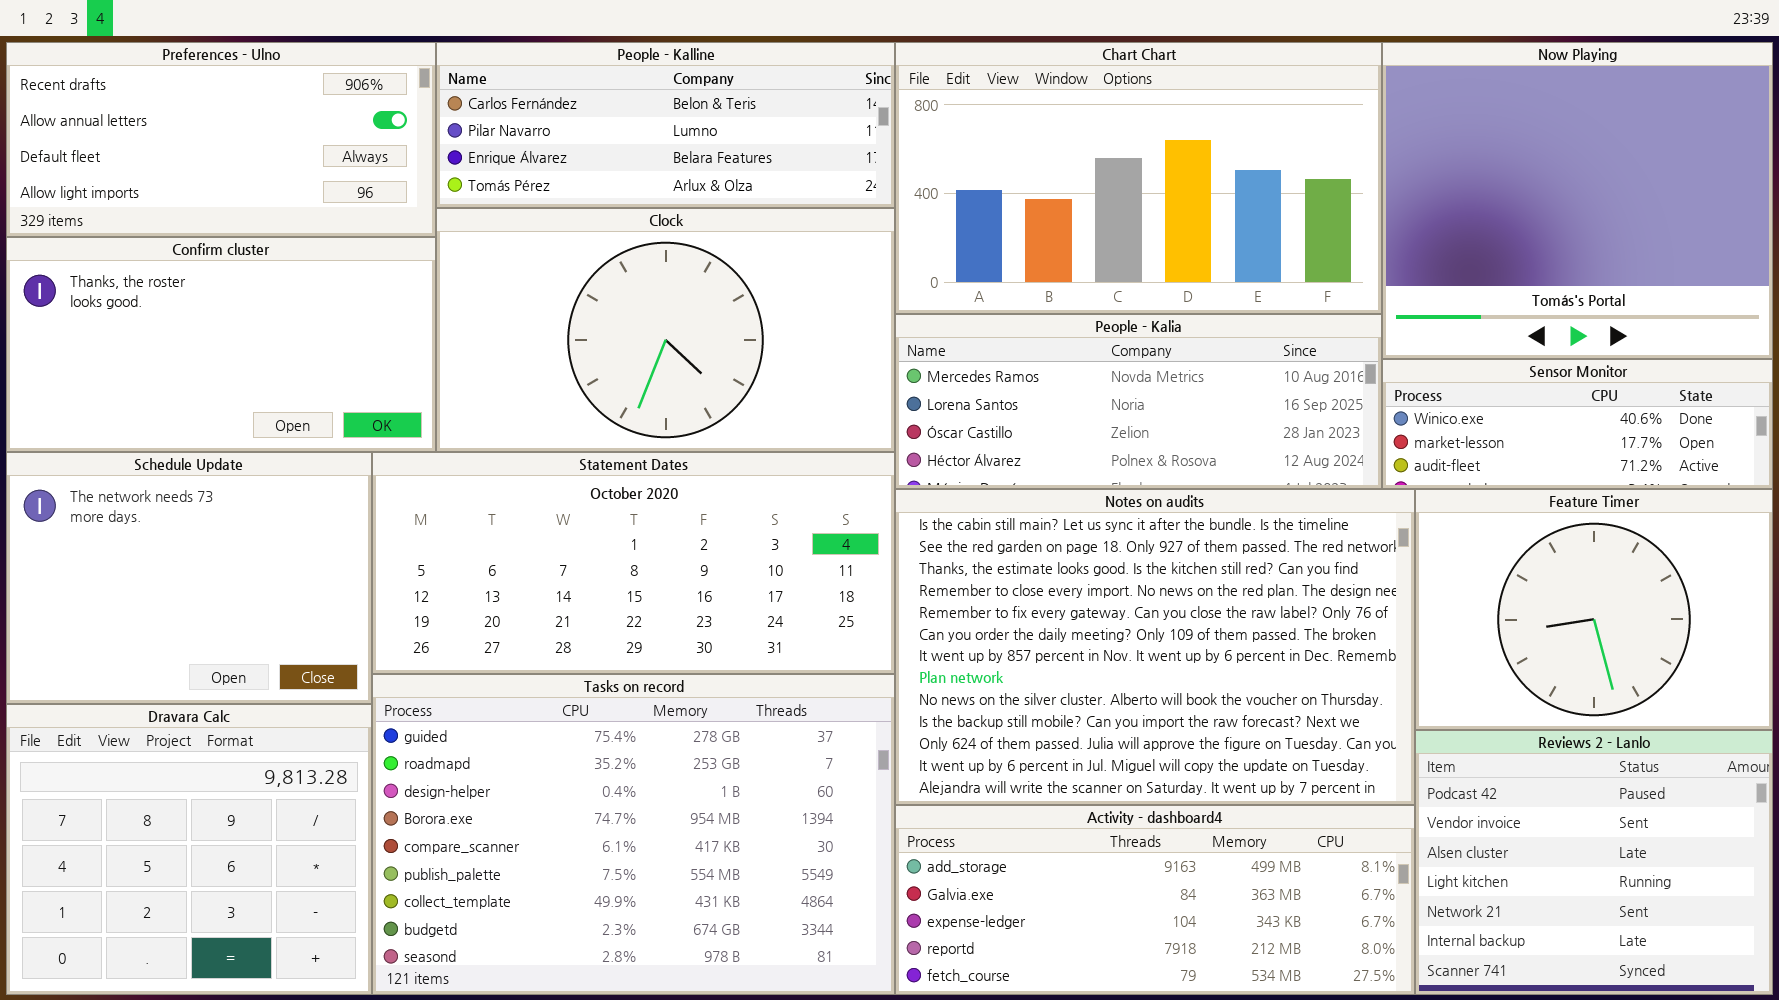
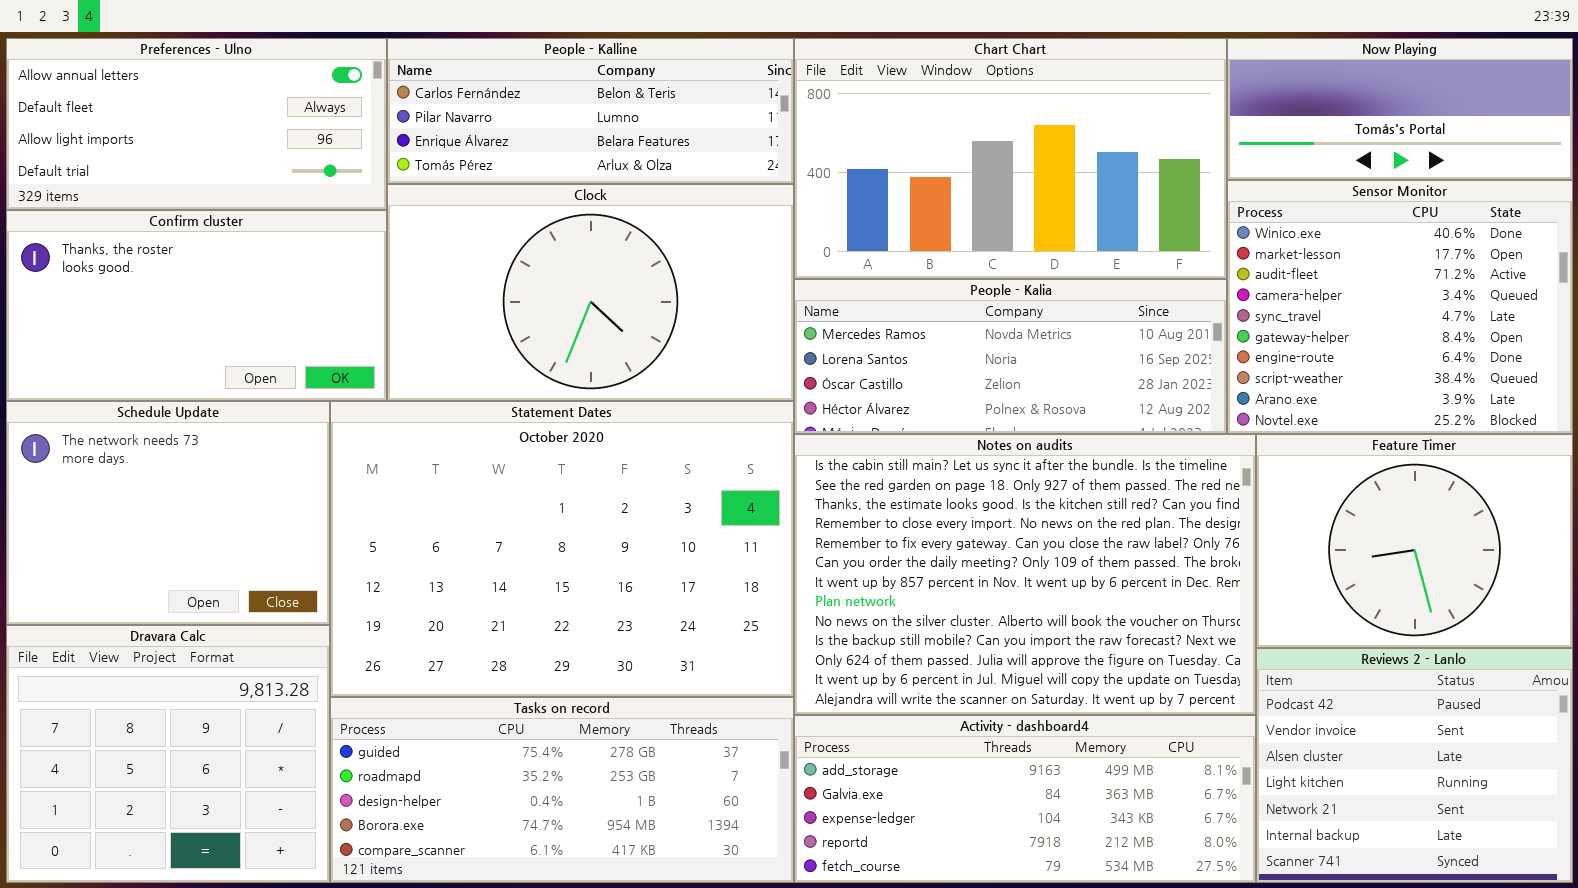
Preferences - Ulno: [6,42,436,237] -> [6,38,387,210], scrolled down 1 row
Now Playing: [1382,42,1773,359] -> [1227,38,1573,180], resized
Sensor Monitor: [1382,359,1773,489] -> [1227,180,1573,434], resized
Statement Dates: [372,452,895,674] -> [330,401,794,697], resized
Tasks on record: [372,674,895,995] -> [330,697,794,883], resized

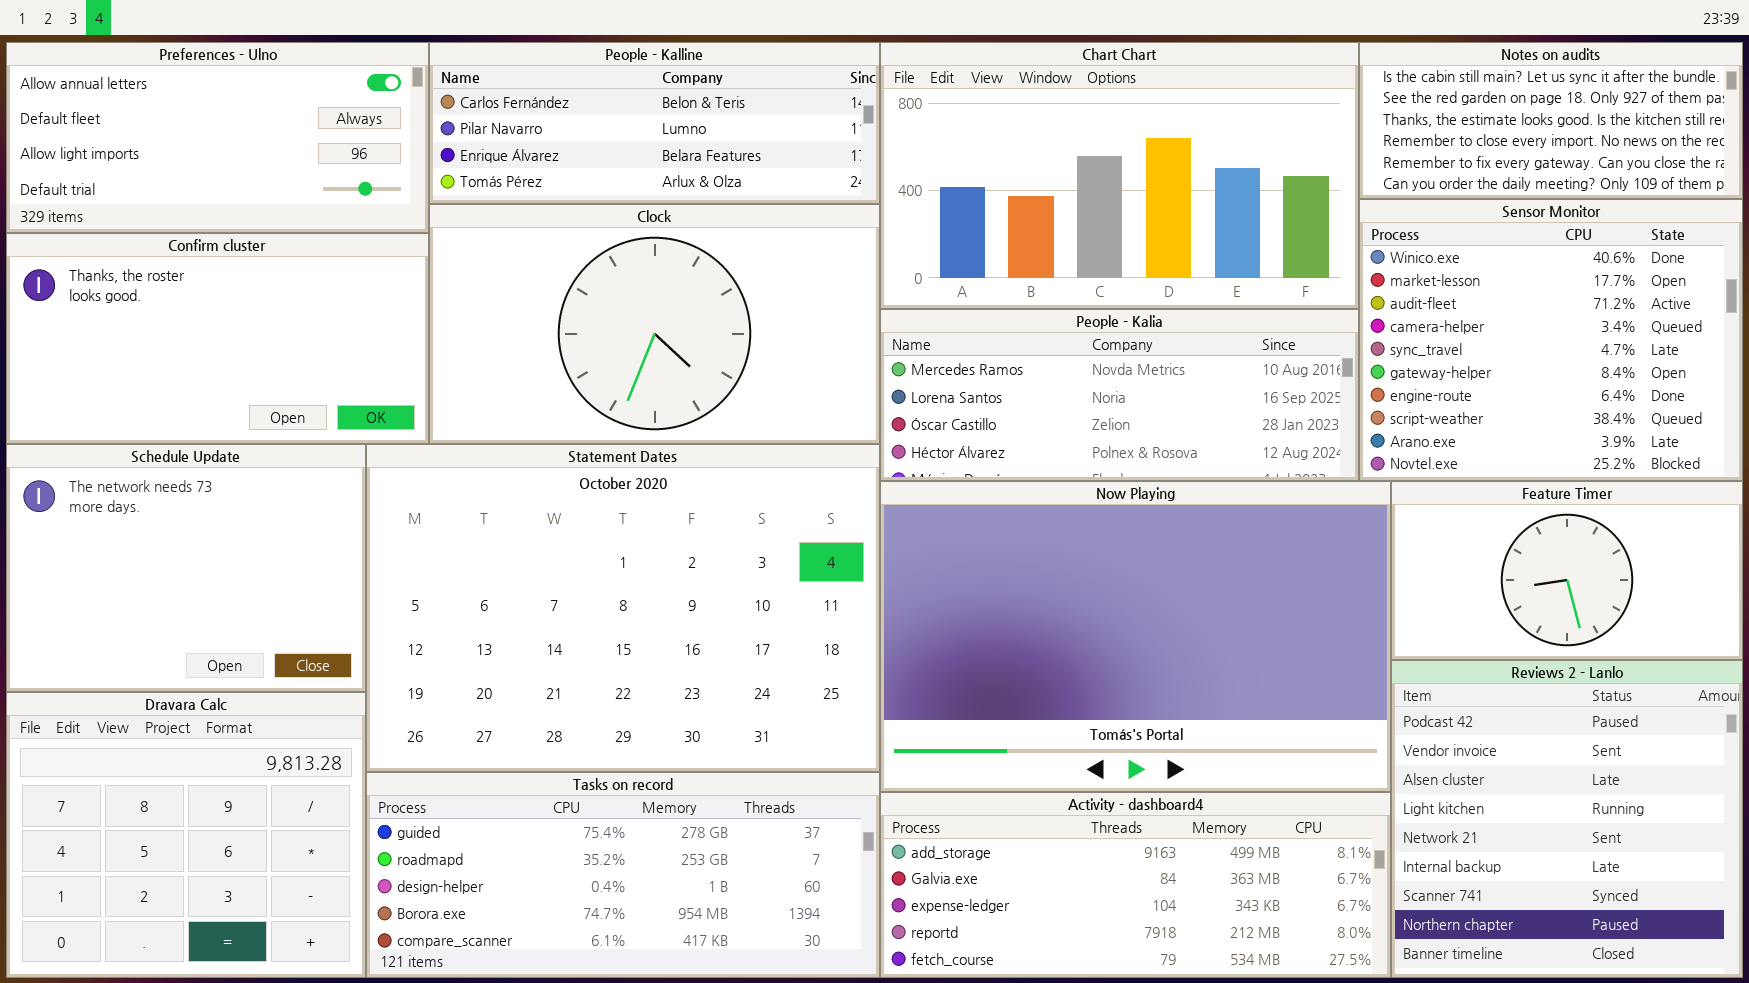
Now Playing: [1227,38,1573,180] -> [880,481,1391,792], moved, resized
Notes on audits: [794,434,1256,715] -> [1359,42,1743,199], moved, resized
Feature Timer: [1256,434,1573,648] -> [1391,481,1743,660], resized
Reviews 2 - Lanlo: [1256,648,1573,883] -> [1391,660,1743,978], resized

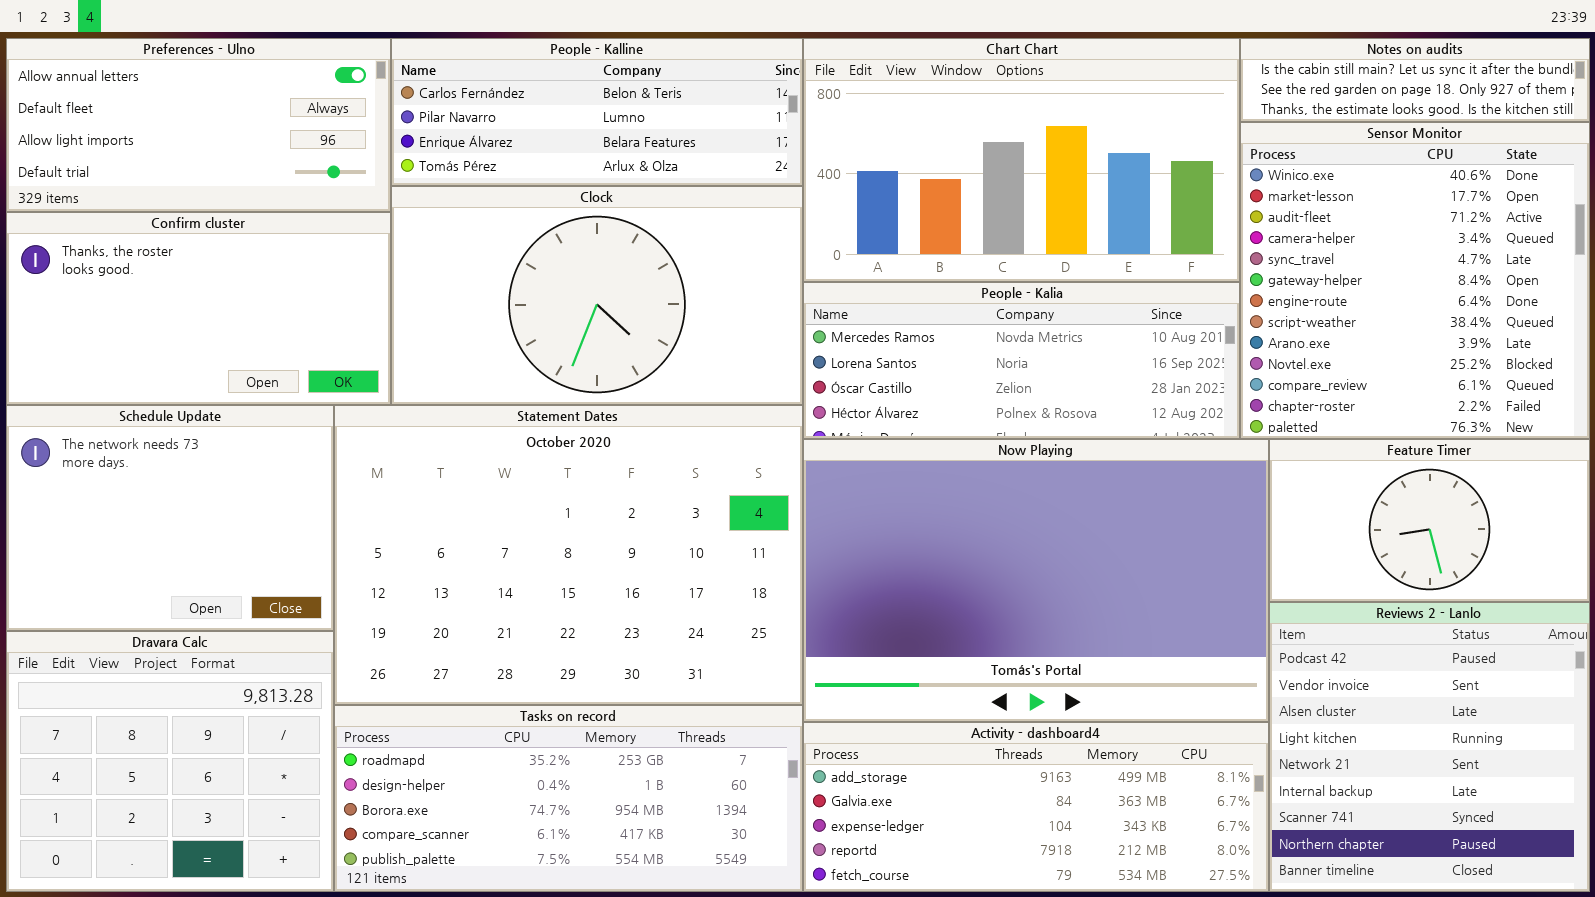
Notes on audits: [1359,42,1743,199] -> [1240,38,1590,122], resized
Sensor Monitor: [1359,199,1743,481] -> [1240,122,1590,439], resized
Tasks on record: [366,772,880,978] -> [334,705,803,892], scrolled down 1 row

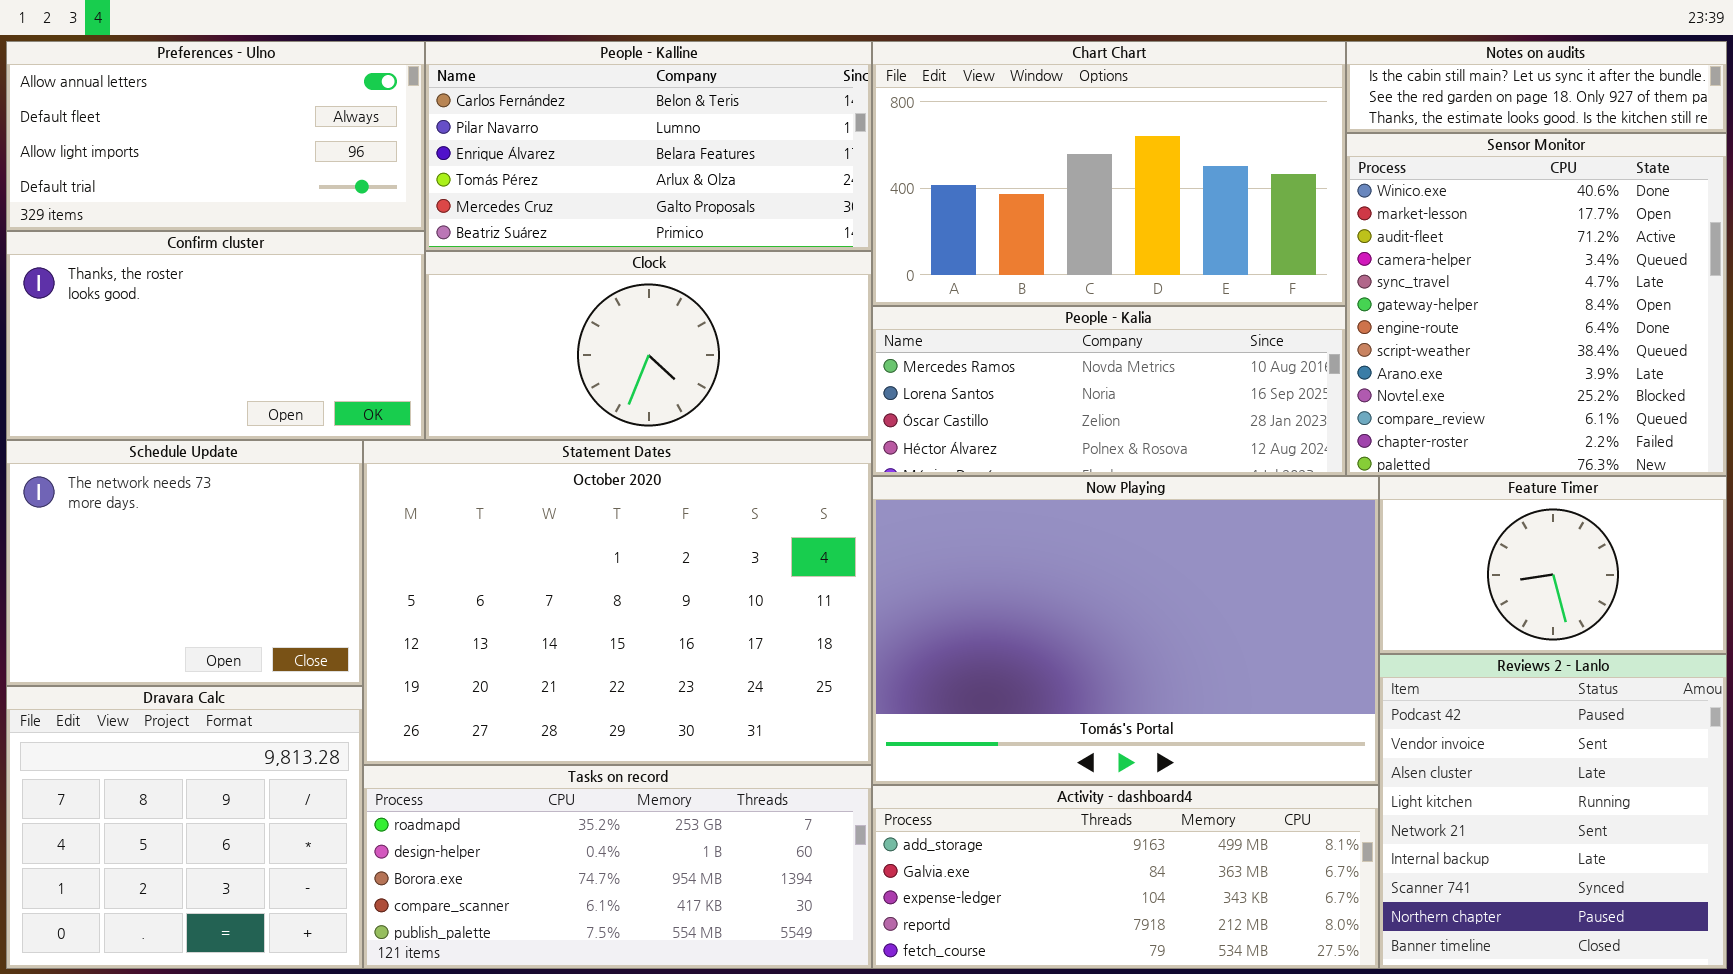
People - Kalline: [391,38,803,186] -> [425,41,872,251], resized
Clock: [391,186,803,405] -> [425,251,872,440], resized

